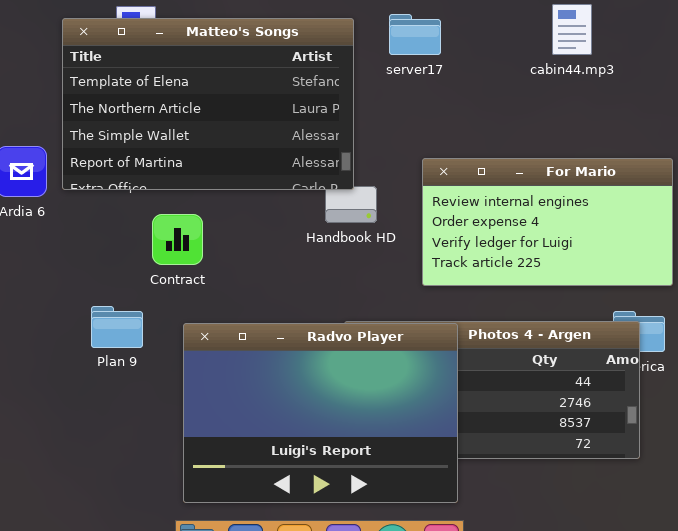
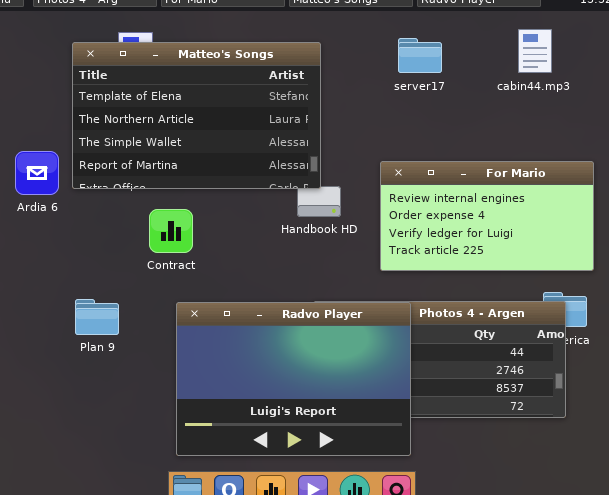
cabin44.mp3: [552,4,592,55] -> [518,29,552,73], moved
server17: [389,14,441,55] -> [398,38,442,73], moved
Plan 9: [91,306,143,348] -> [75,299,119,335], moved

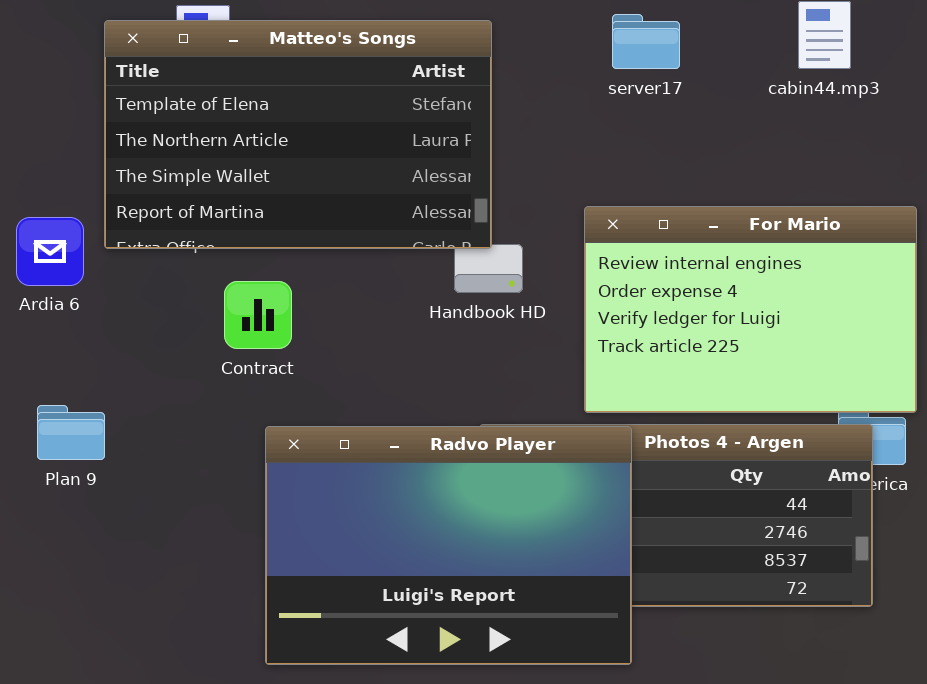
Ardia 6: [15,151,59,195] -> [16,217,84,286], moved
For Mario: [380,161,594,271] -> [584,206,917,413], resized
Plan 9: [75,299,119,335] -> [37,405,105,460], moved

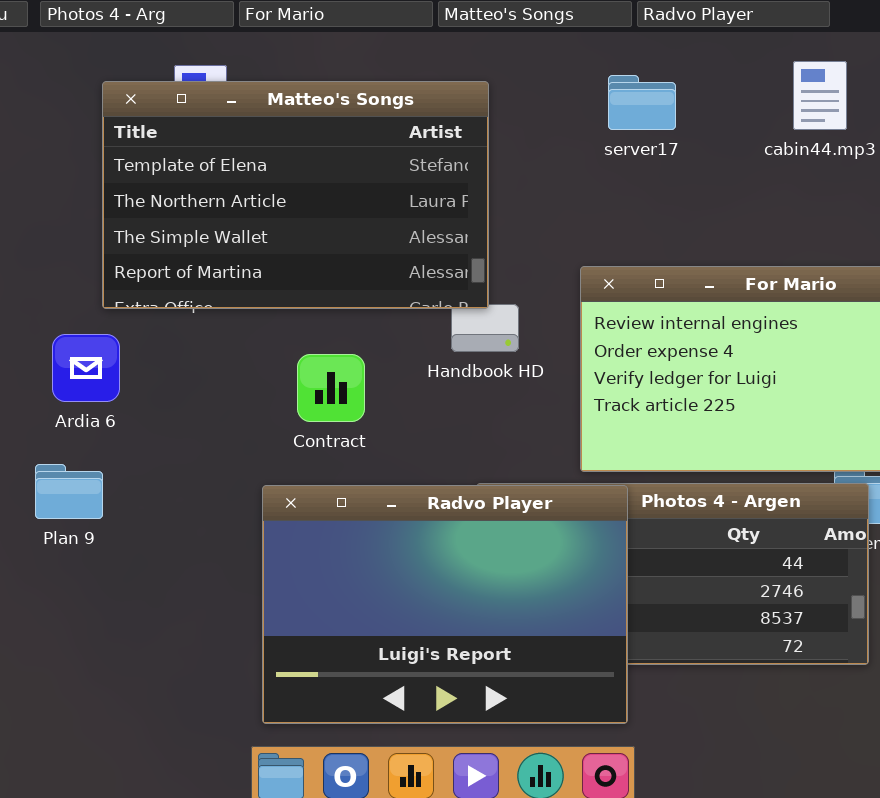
Ardia 6: [16,217,84,286] -> [52,334,120,402], moved
Contract: [224,281,292,349] -> [297,354,365,422], moved

